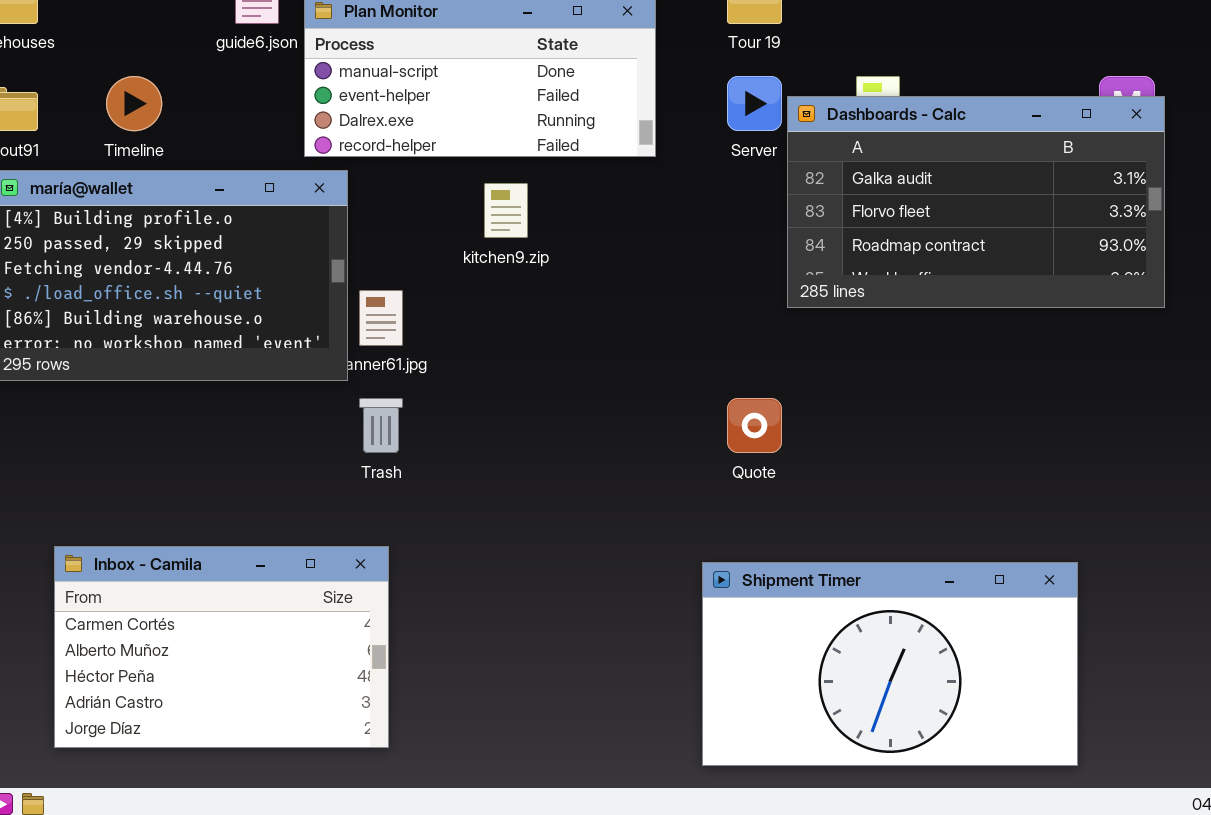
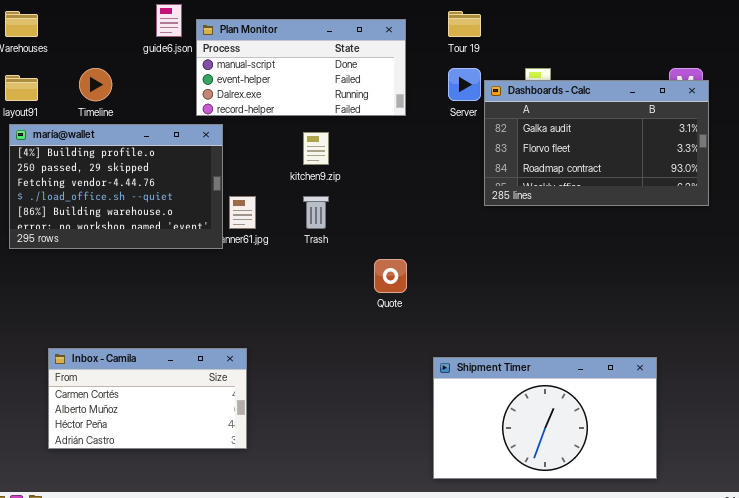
Trash: [359,398,403,453] -> [303,196,329,229], moved
Quote: [727,398,782,453] -> [374,259,407,293], moved
Inbox - Camila: [54,546,389,748] -> [48,348,247,449], resized

